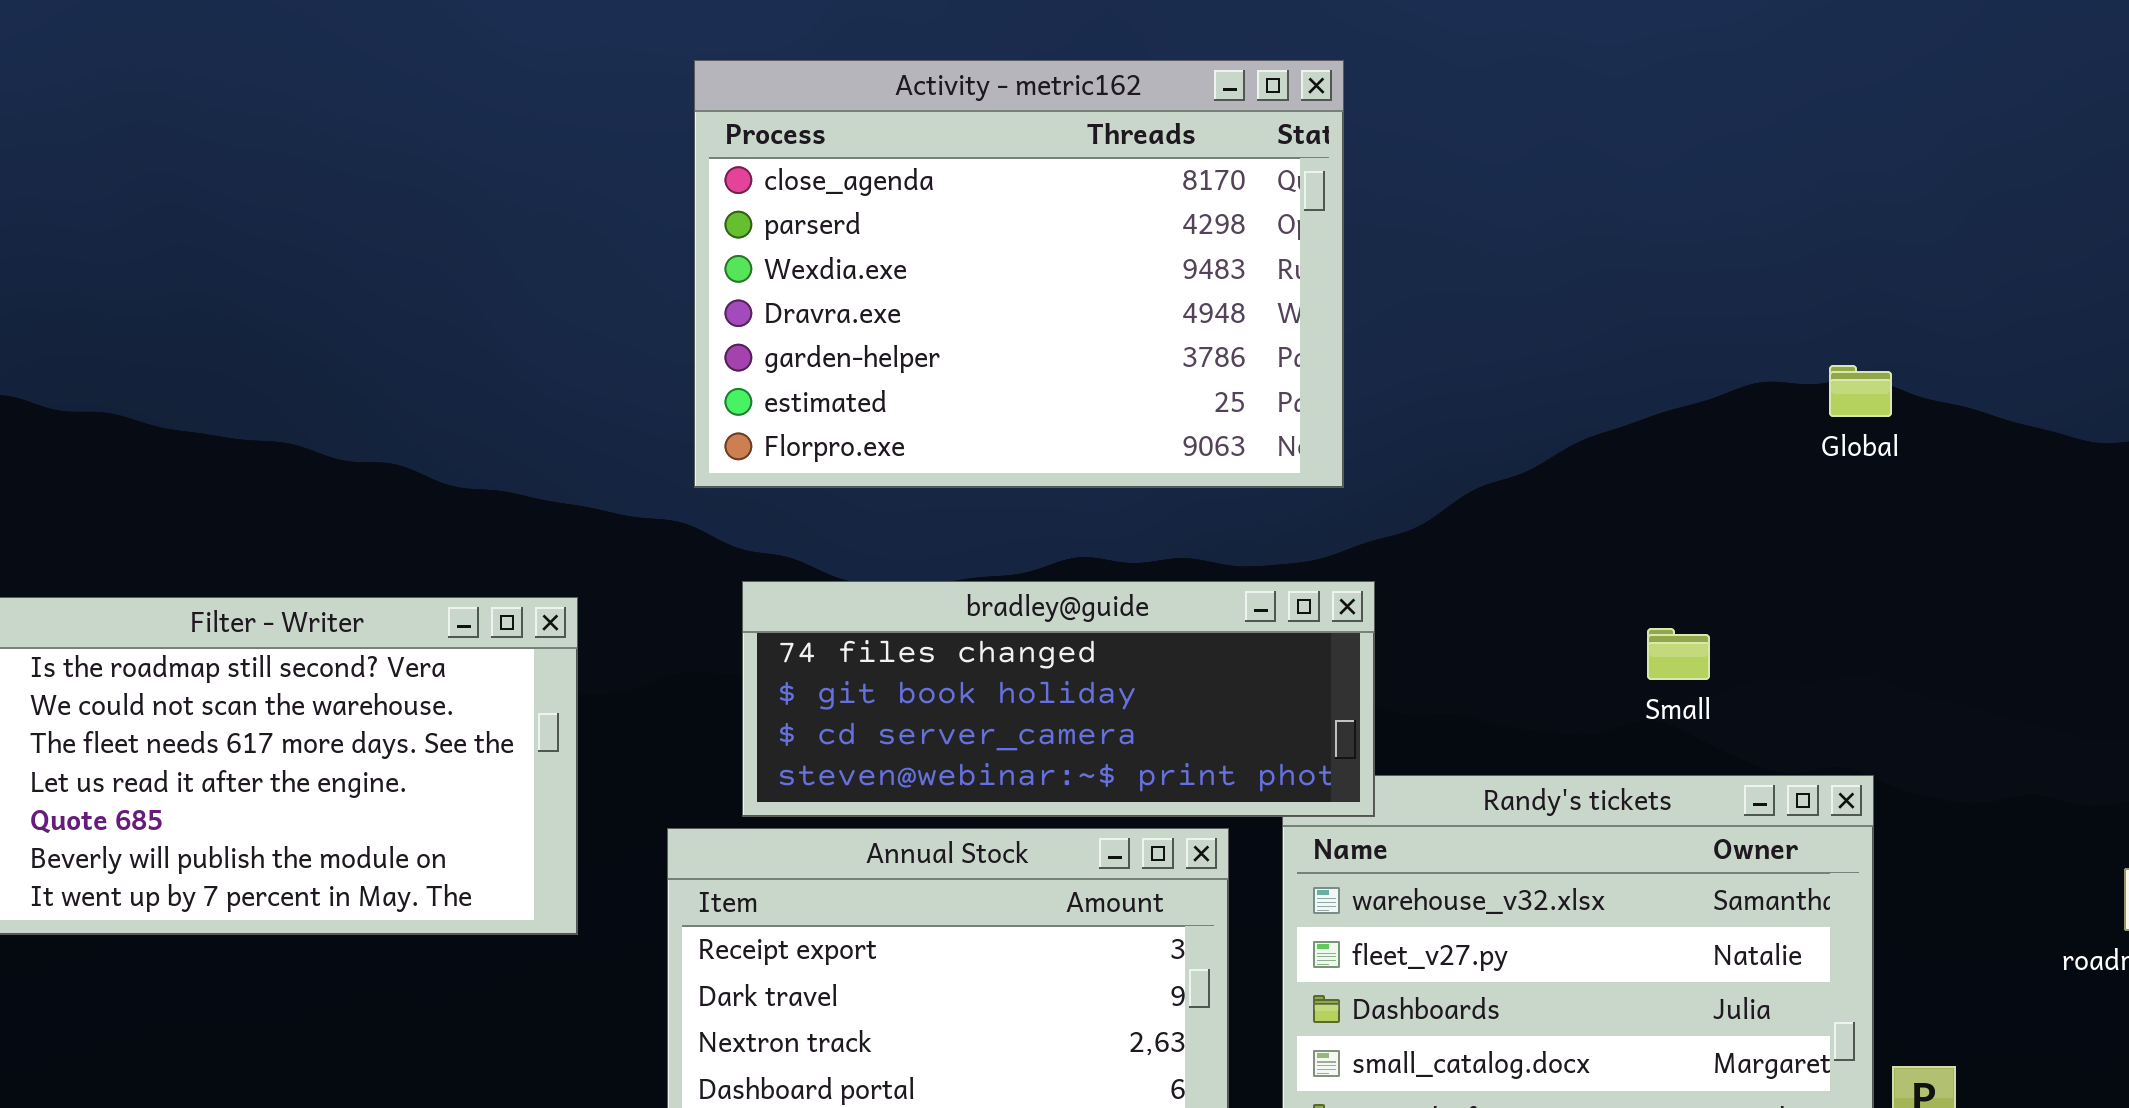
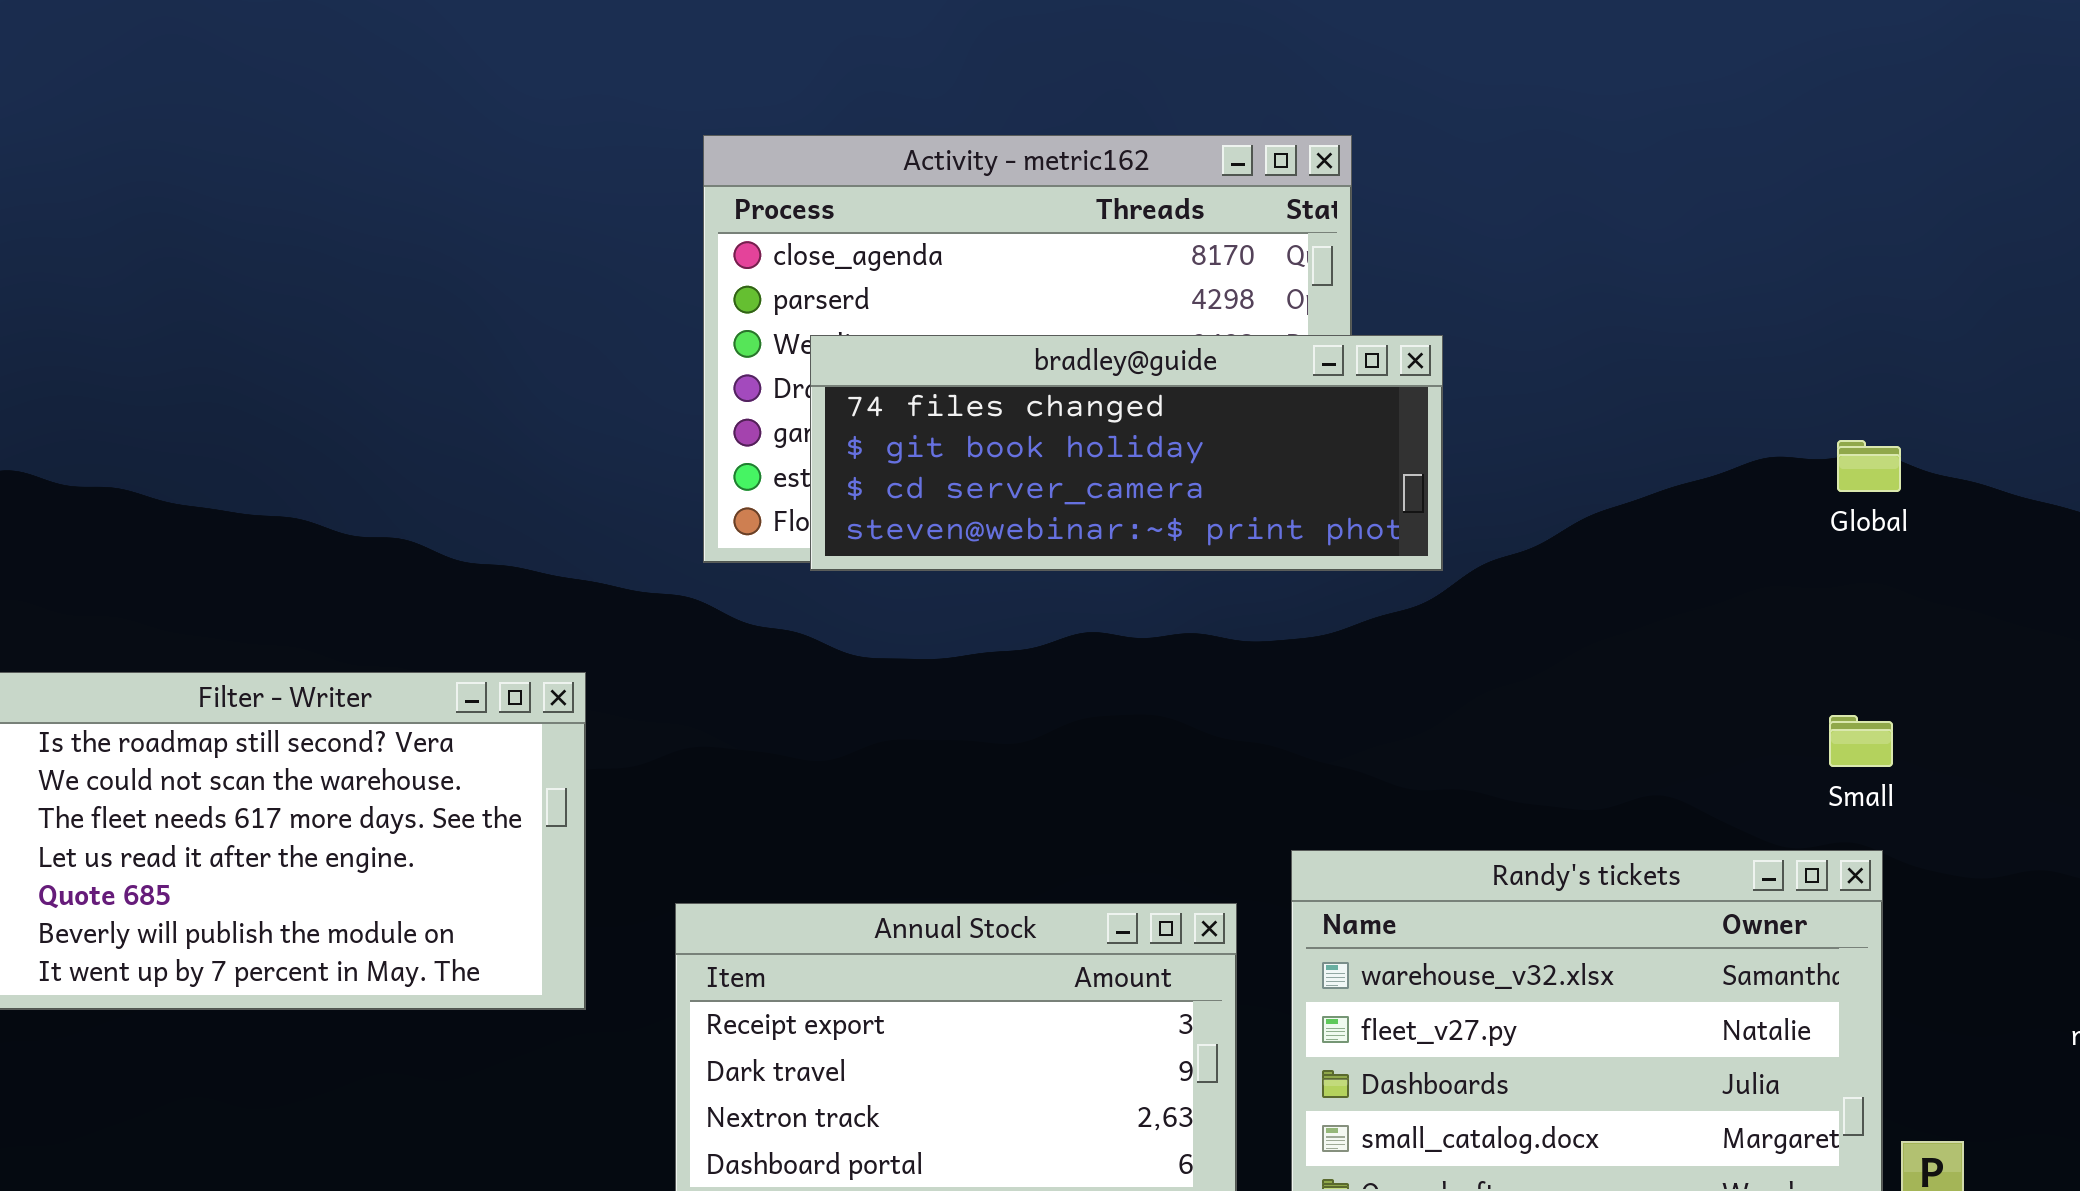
bradley@guide: [742,581,1375,817] -> [810,335,1443,571], moved
Small: [1647,628,1710,680] -> [1829,715,1893,767], moved

